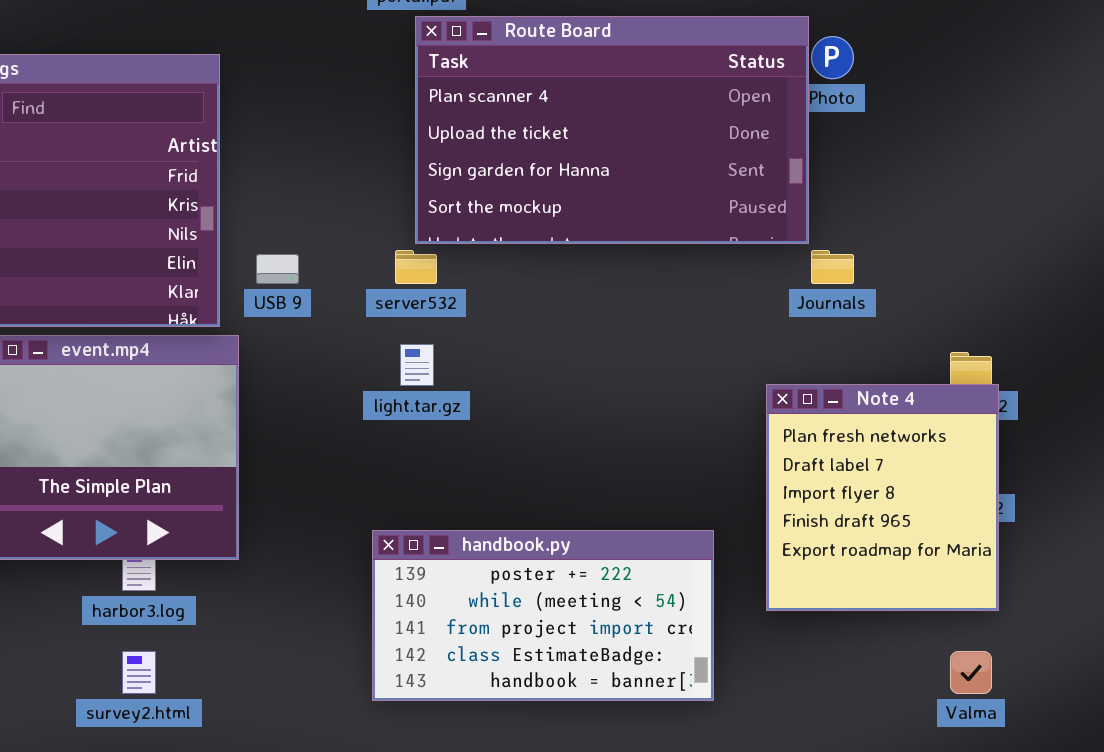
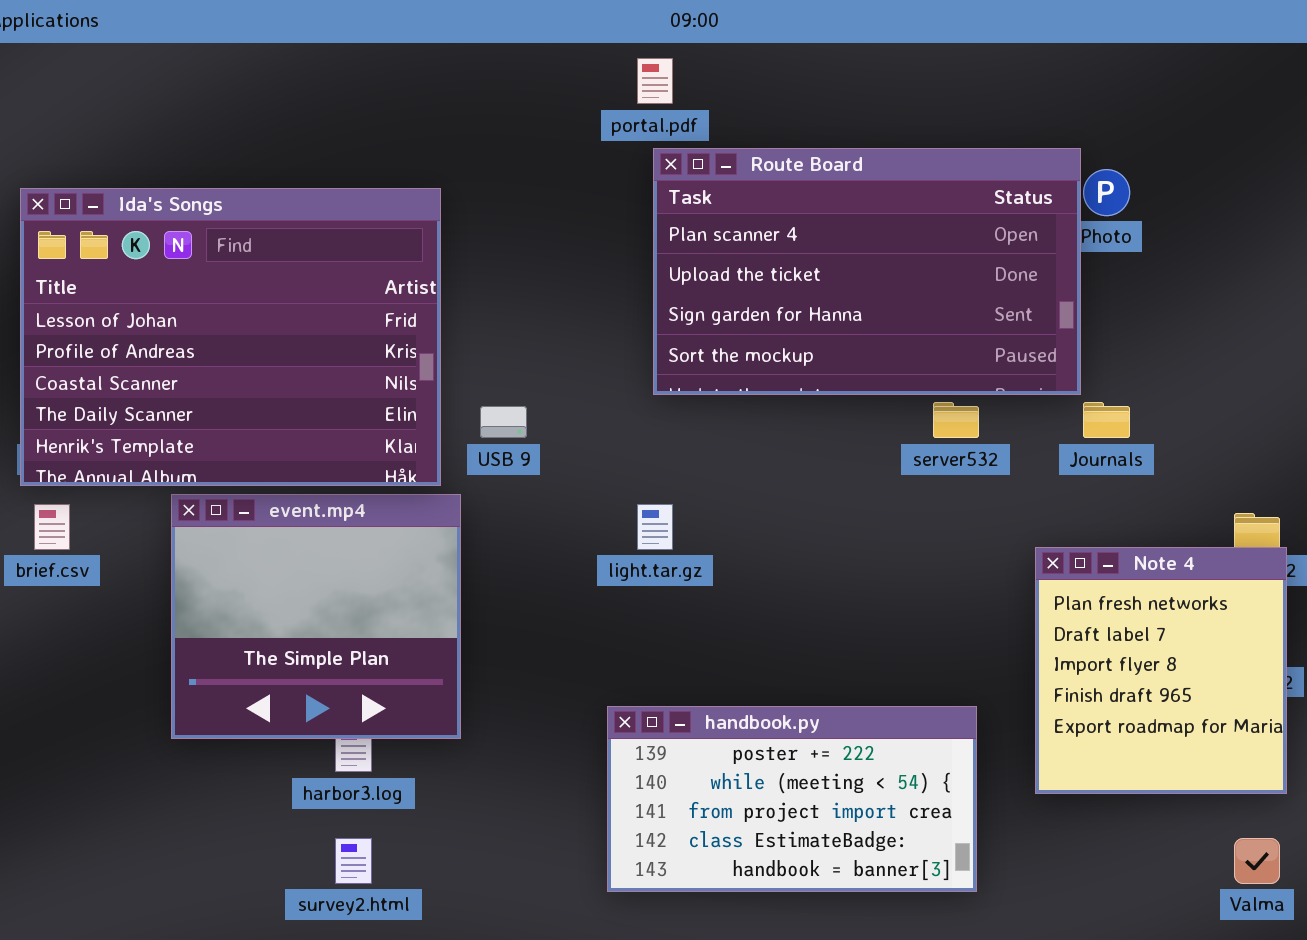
server532: [395,250,437,284] -> [933,402,979,438], moved

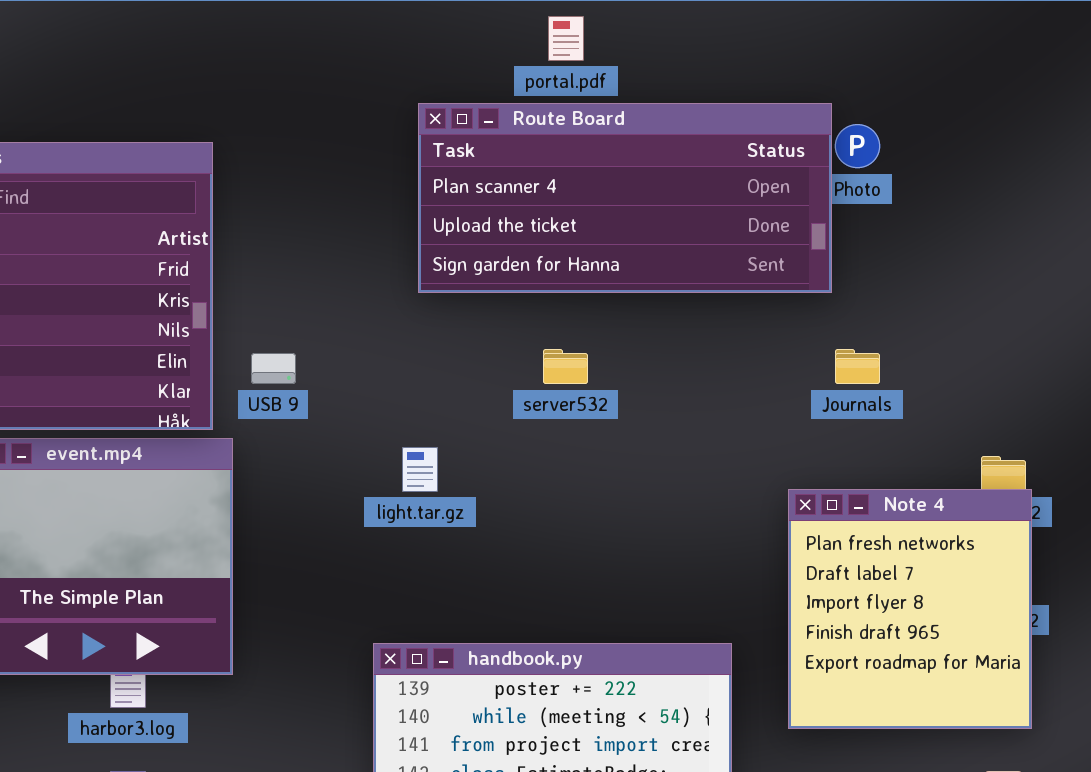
portal.pdf: [637,58,673,104] -> [548,16,584,61], moved
Route Board: [653,148,1081,395] -> [418,103,832,293], resized
server532: [933,402,979,438] -> [543,349,588,384], moved

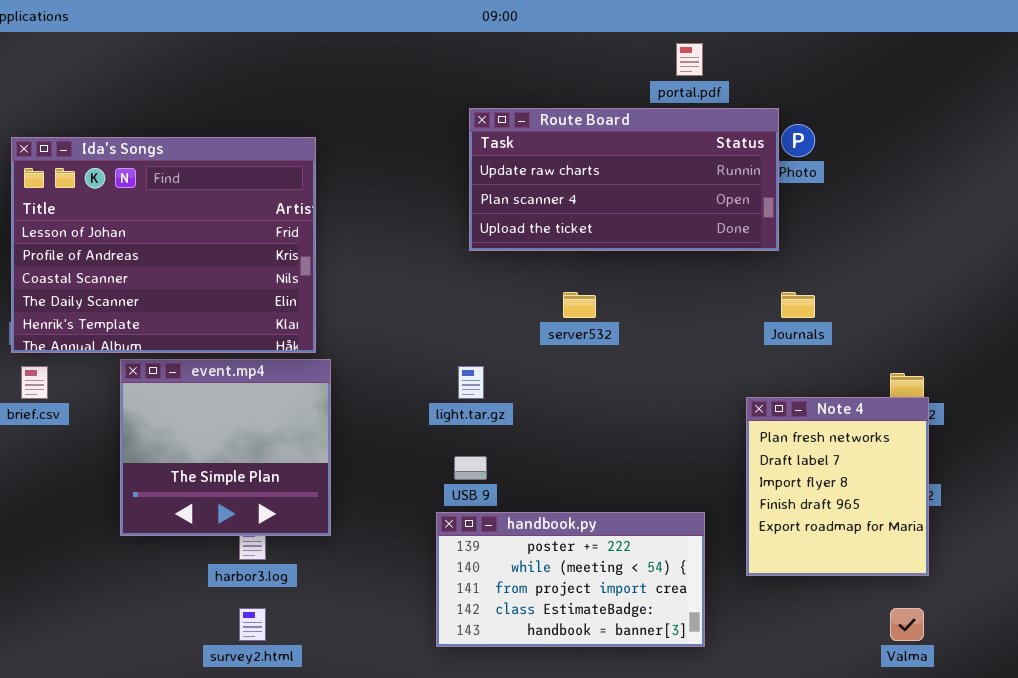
portal.pdf: [548,16,584,61] -> [676,43,703,76], moved
Route Board: [418,103,832,293] -> [469,108,779,251], scrolled up 1 row
USB 9: [251,353,296,384] -> [454,456,487,480], moved

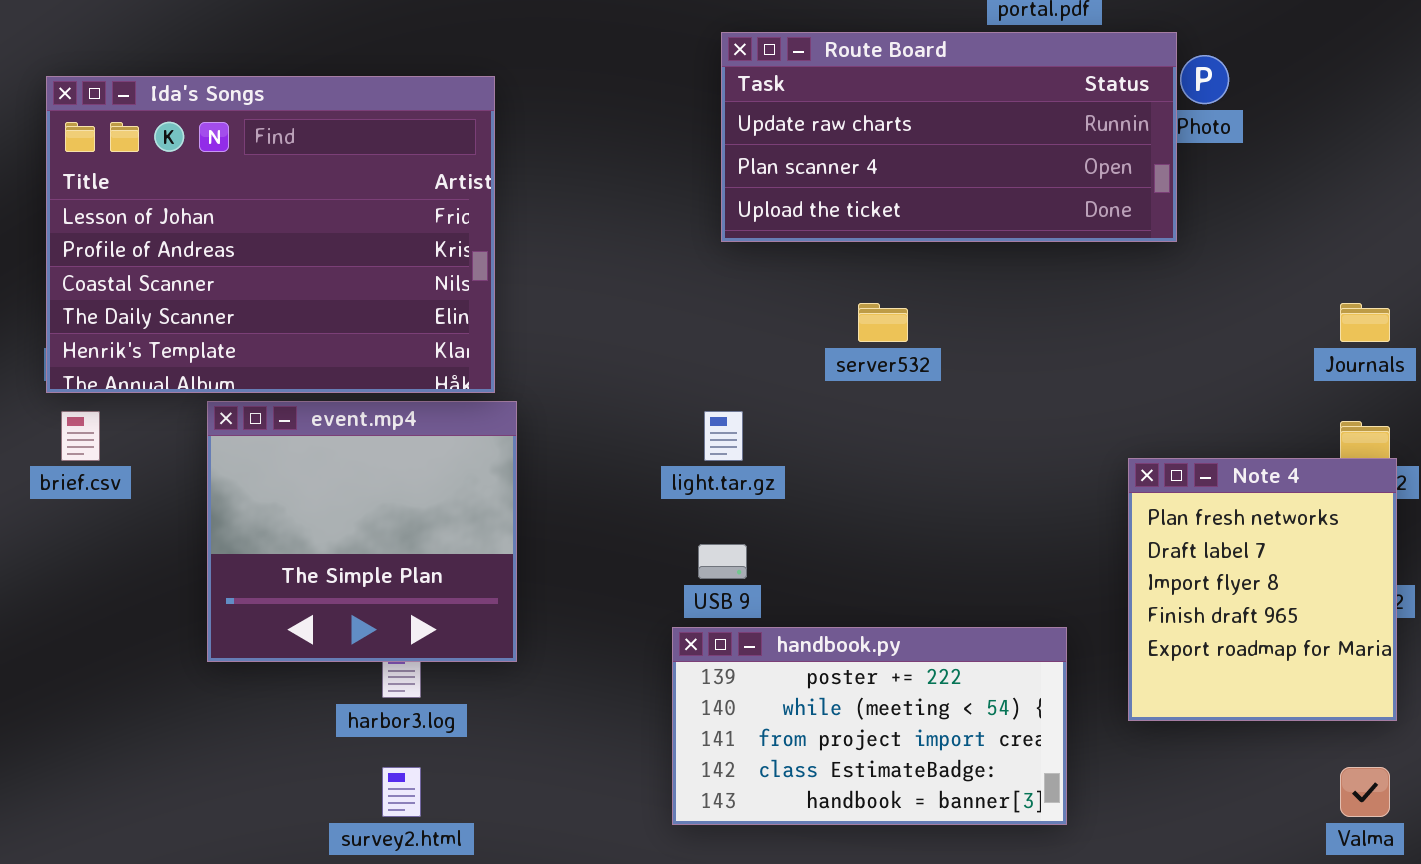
Journals: [781,292,815,318] -> [1340,303,1390,342], moved

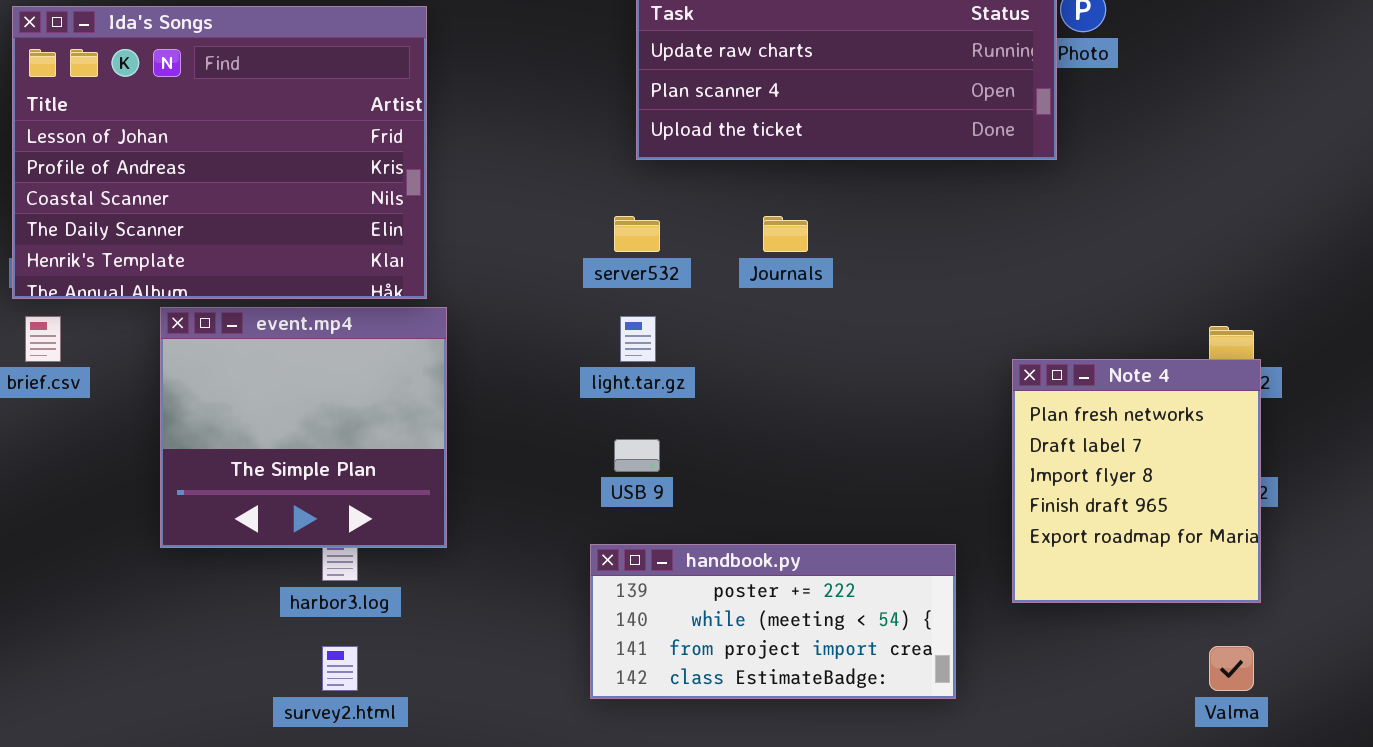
server532: [858,303,908,342] -> [614,216,660,252], moved
Journals: [1340,303,1390,342] -> [763,216,808,252], moved
handbook.py: [672,627,1067,825] -> [590,544,956,699], resized

